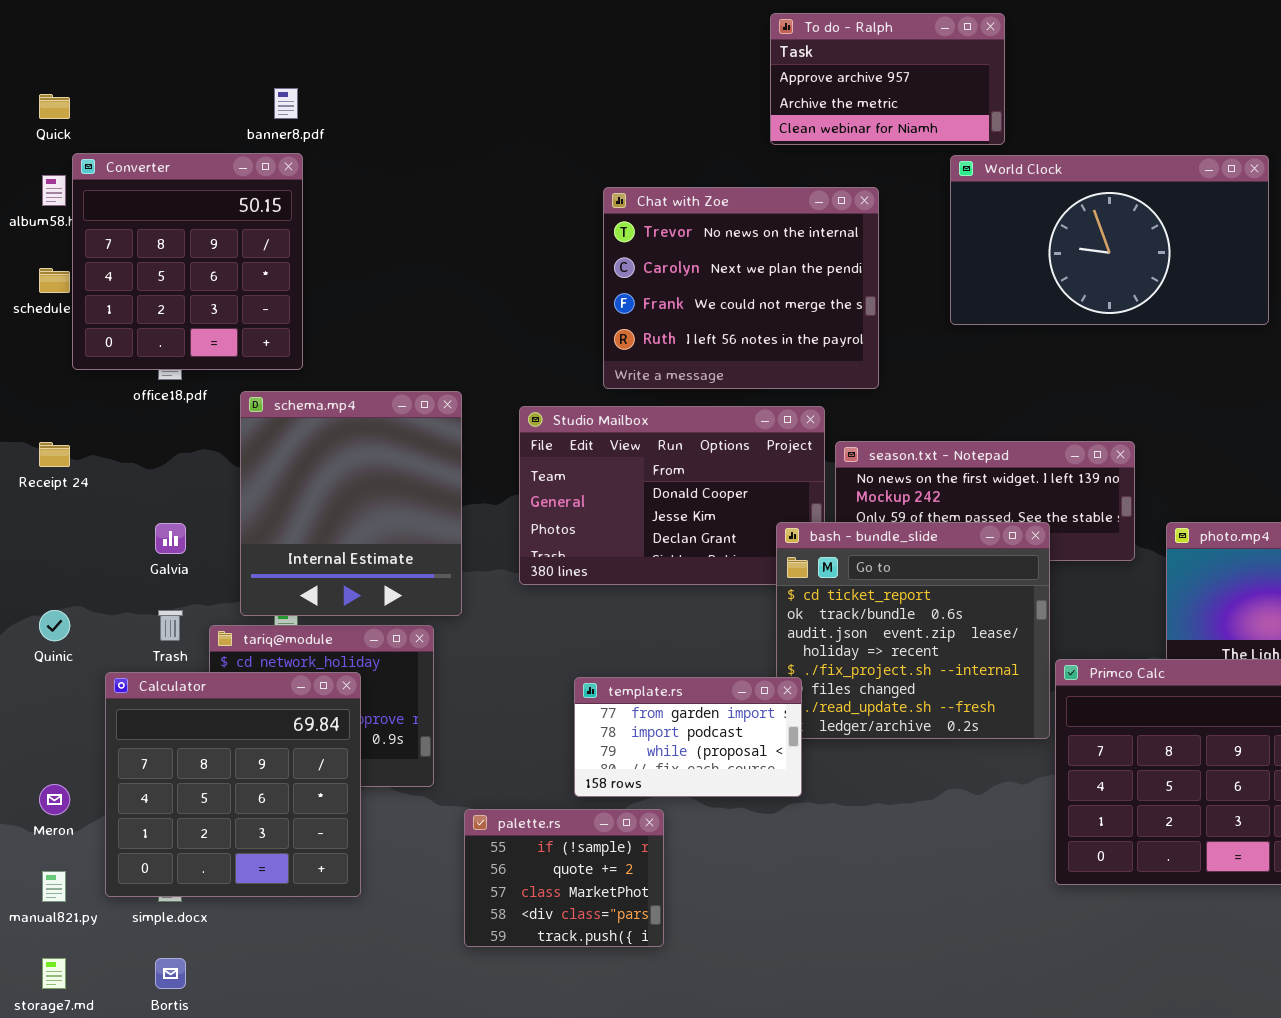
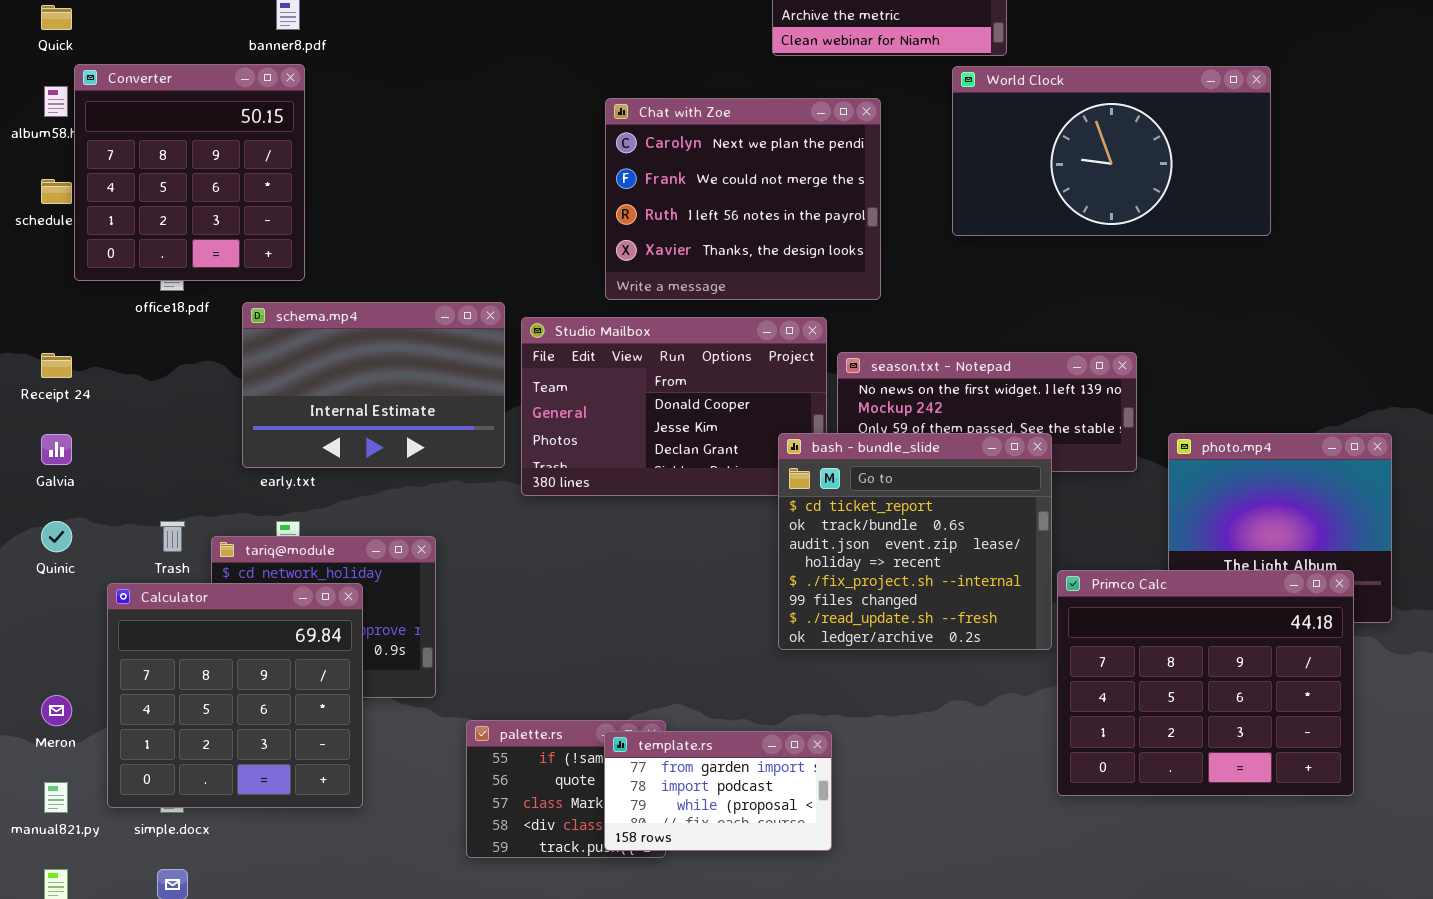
Chat with Zoe: [603,187,879,389] -> [605,98,881,300], scrolled down 1 row
schema.mp4: [240,391,462,616] -> [242,302,505,468], resized
Galvia: [155,523,186,554] -> [41,434,72,465], moved
template.rs: [574,677,802,797] -> [604,731,832,851], moved

